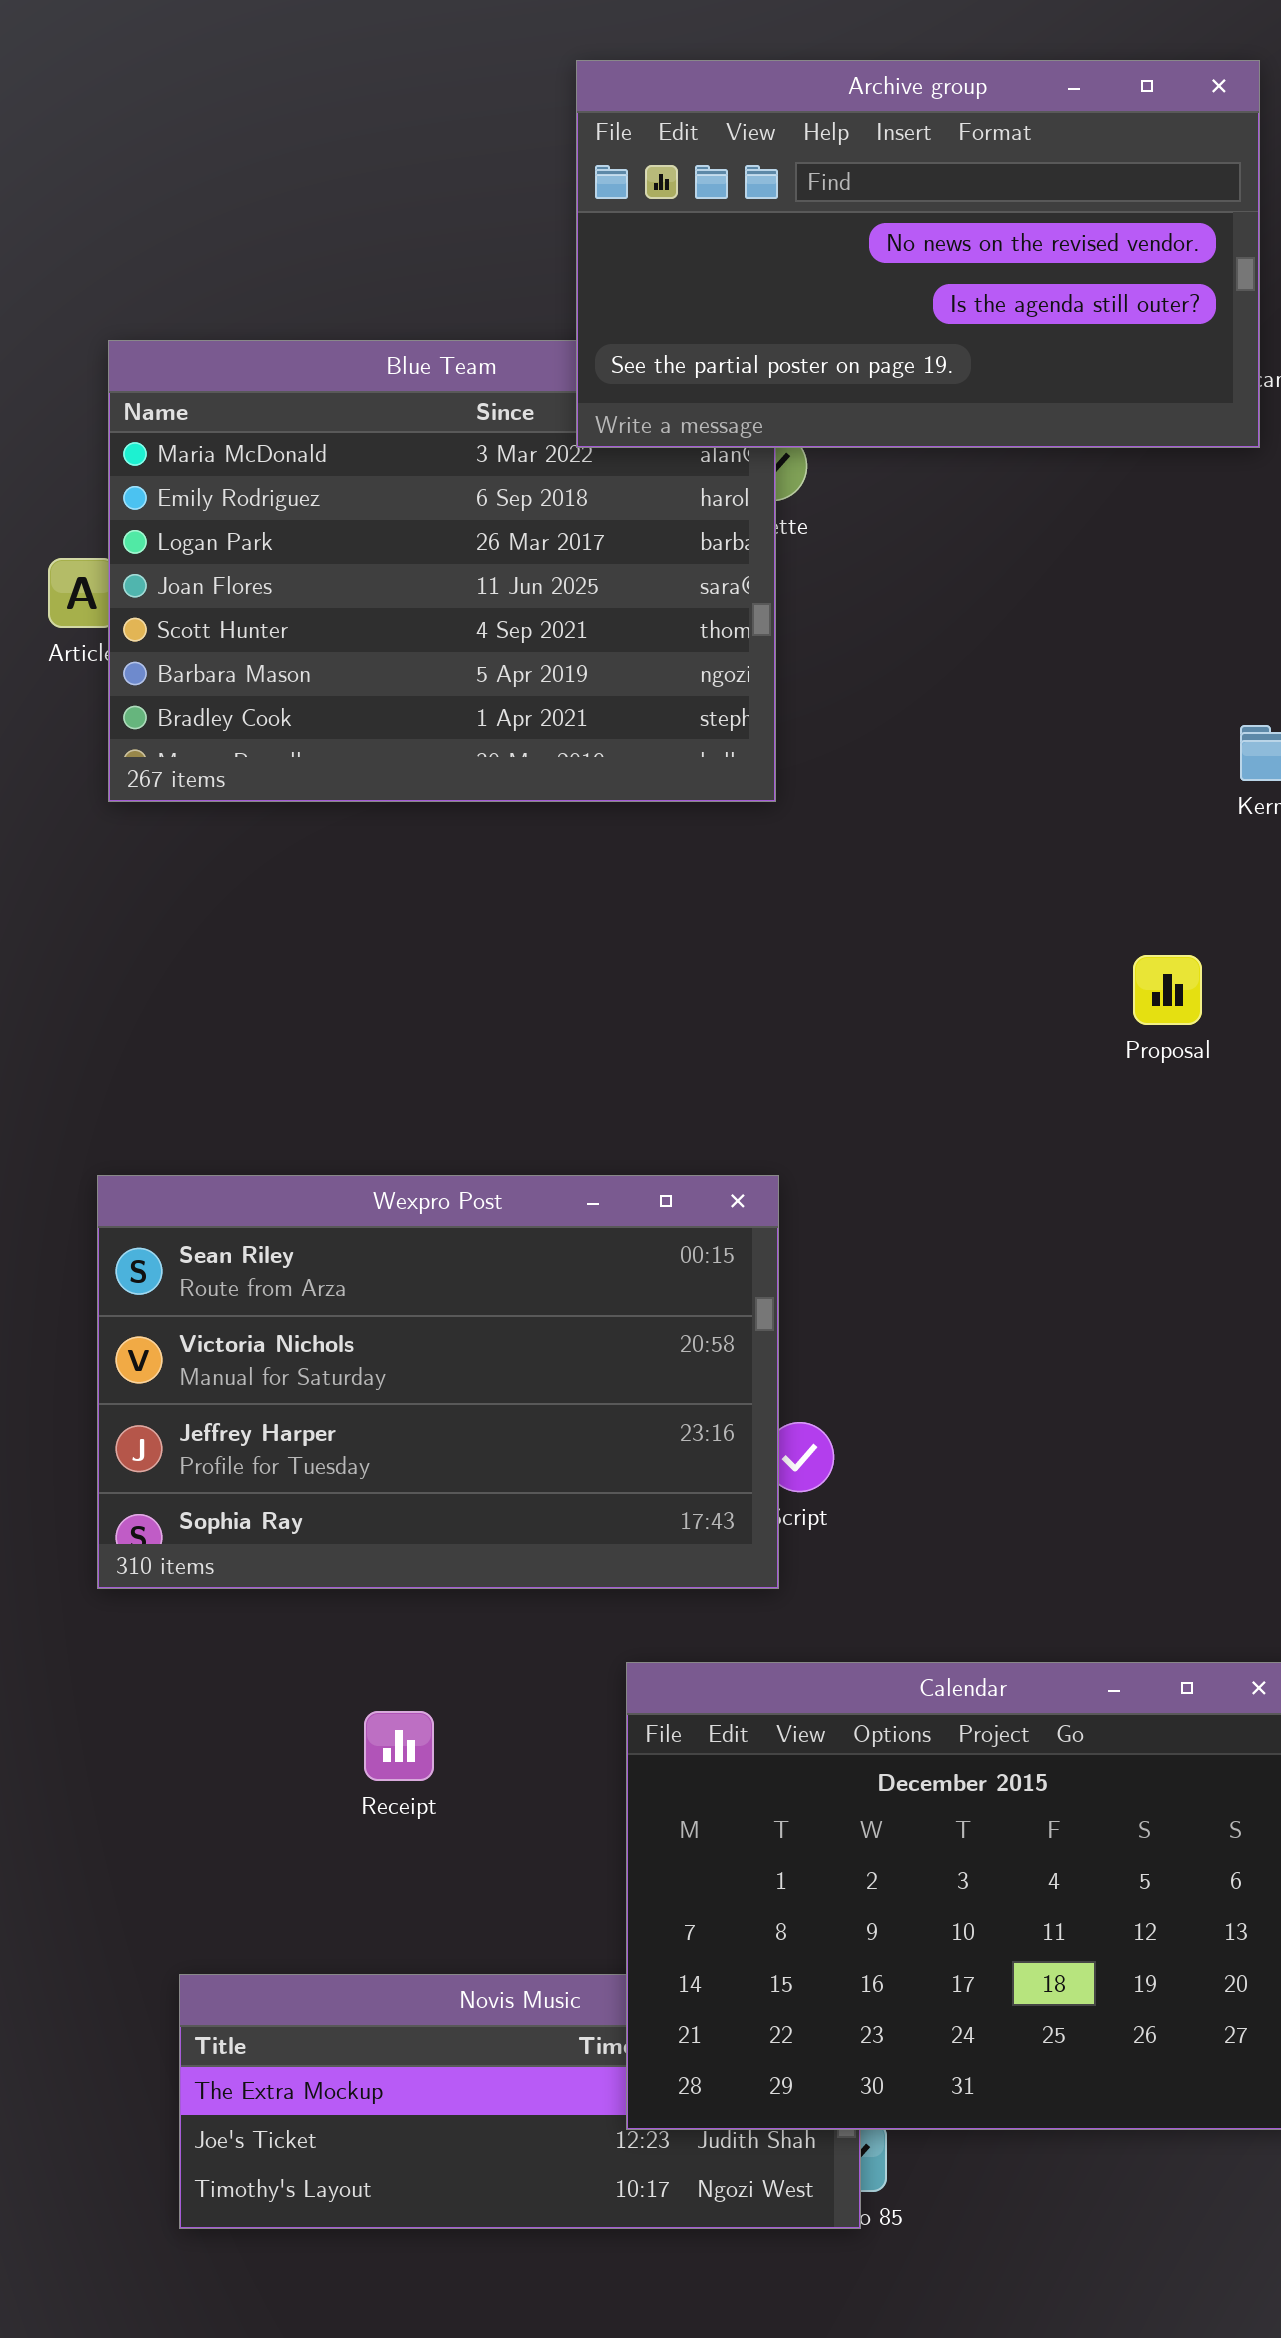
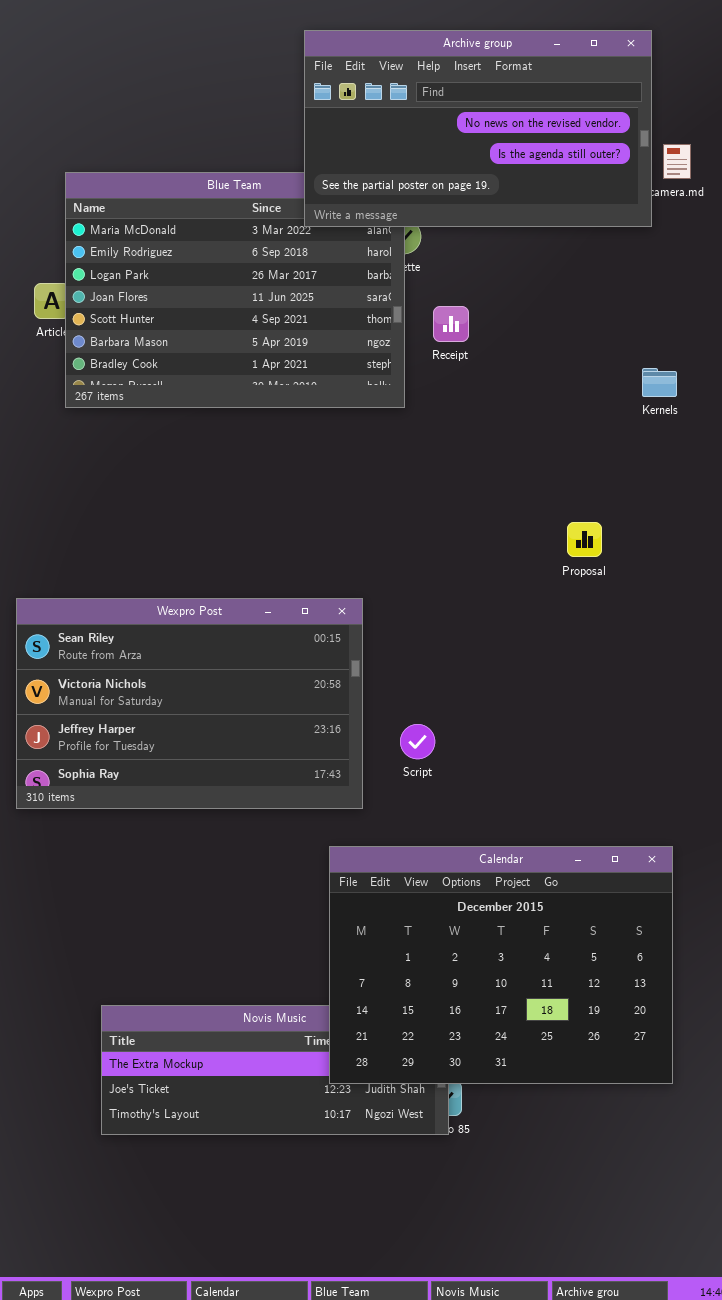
Proposal: [1133,955,1202,1025] -> [567,522,602,557], moved
Wexpro Post: [97,1175,779,1589] -> [16,598,363,809], moved
Receipt: [364,1711,434,1781] -> [433,306,469,342], moved

